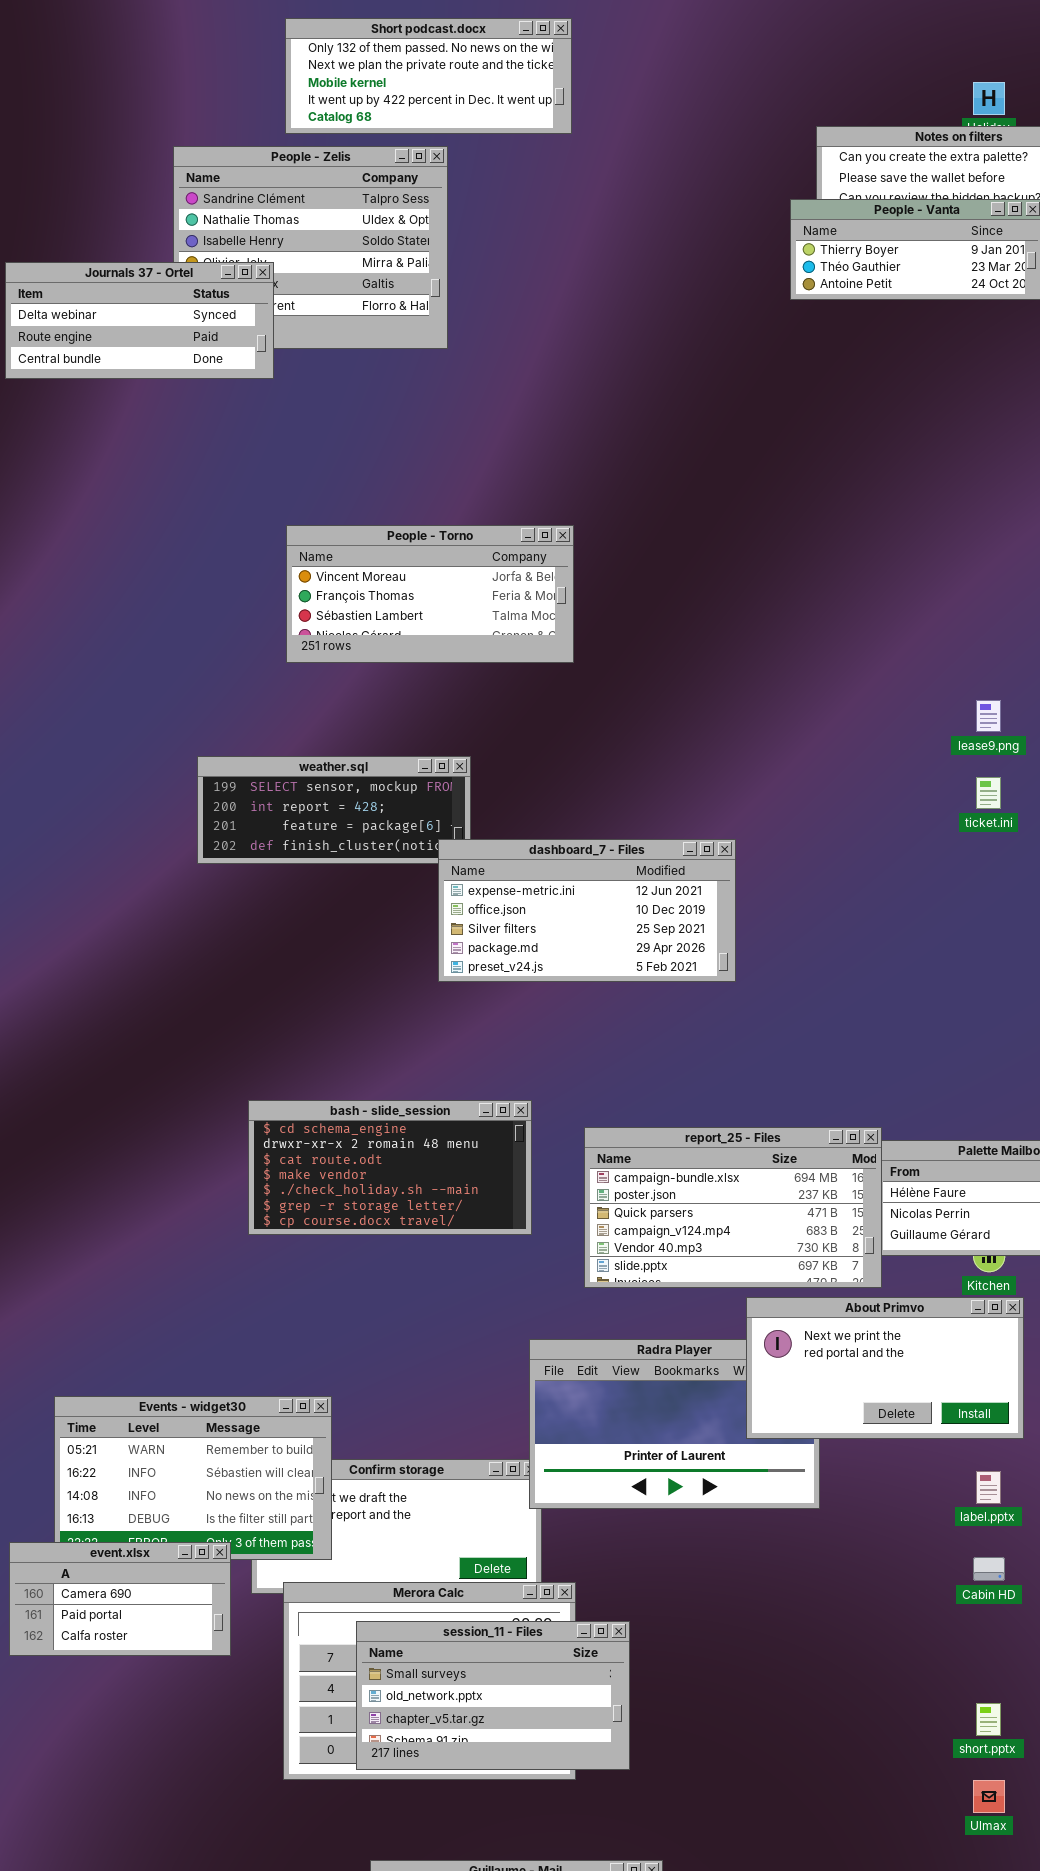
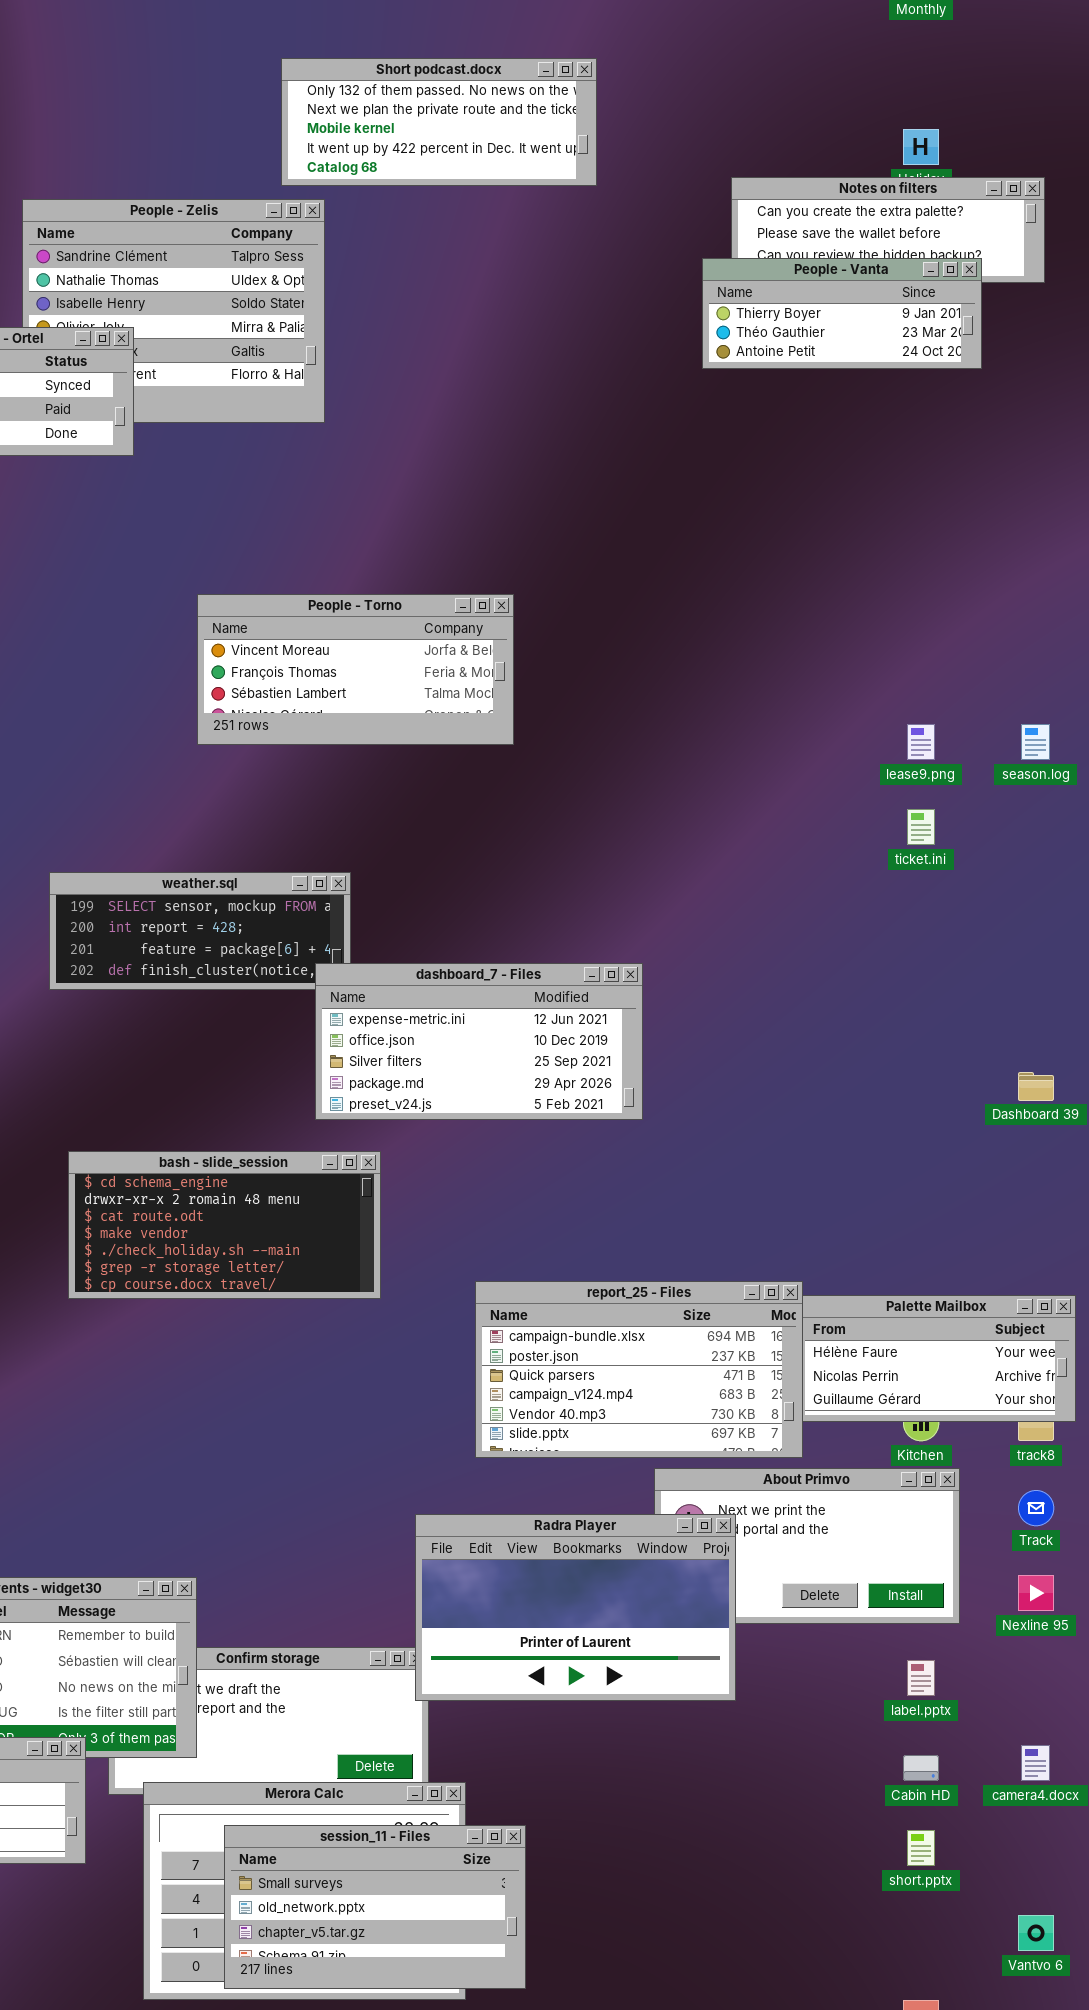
Short podcast.docx: [285,18,572,134] -> [281,58,597,186], moved
People - Torno: [286,525,574,663] -> [197,594,514,745], moved
lease9.png: [976,700,1001,732] -> [907,724,935,760], moved
ticket.ini: [976,777,1001,809] -> [907,809,935,845], moved
bash - slide_session: [248,1100,532,1235] -> [68,1151,381,1299], moved
Radra Player: [529,1339,820,1509] -> [415,1514,736,1701], raised
short.pptx: [976,1703,1001,1736] -> [907,1830,935,1866], moved

